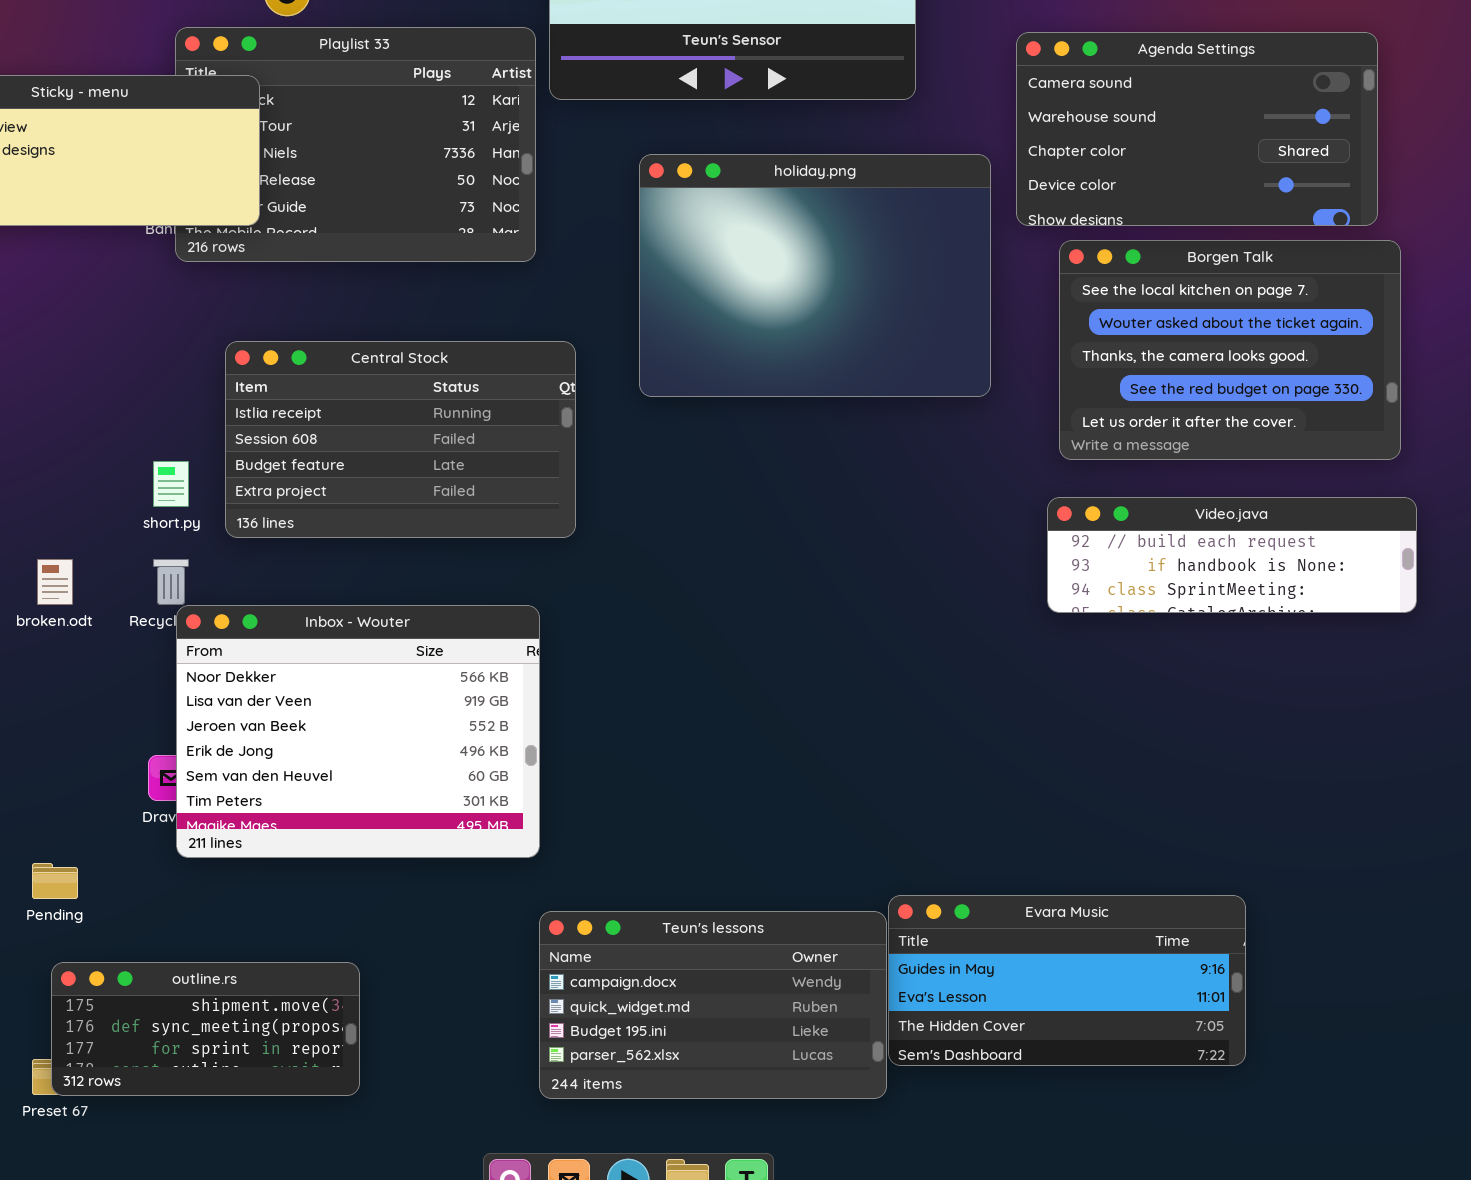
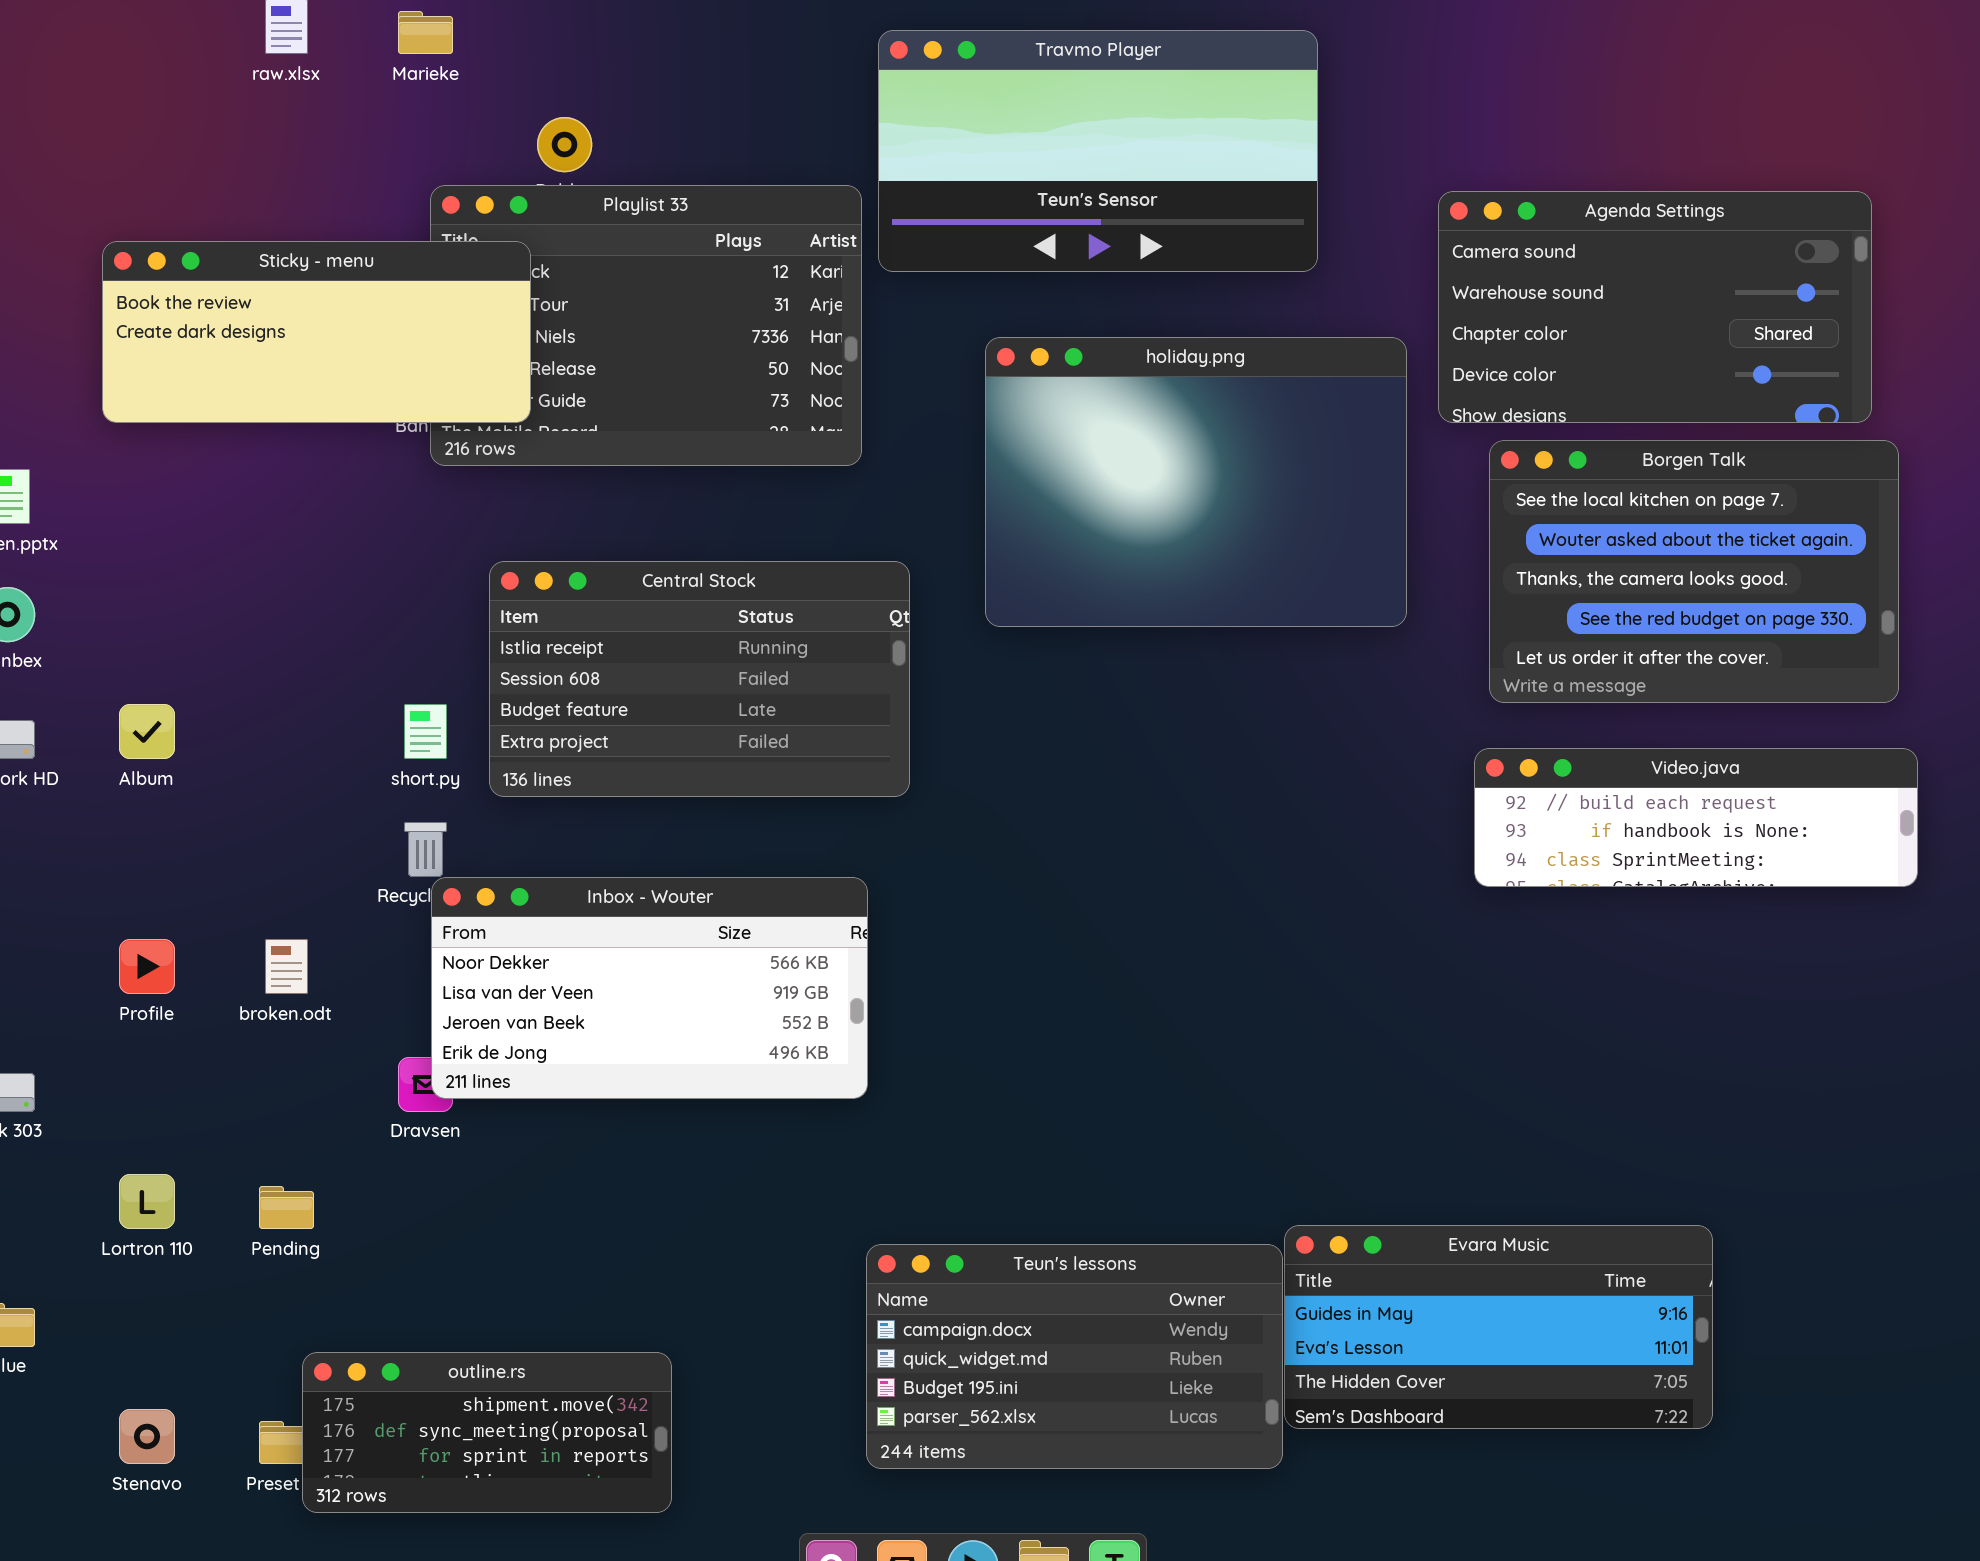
broken.odt: [37,559,73,605] -> [265,939,308,994], moved
Inbox - Wouter: [176,605,540,858] -> [431,877,868,1099], resized
outline.rs: [51,962,360,1096] -> [302,1352,672,1513], moved

